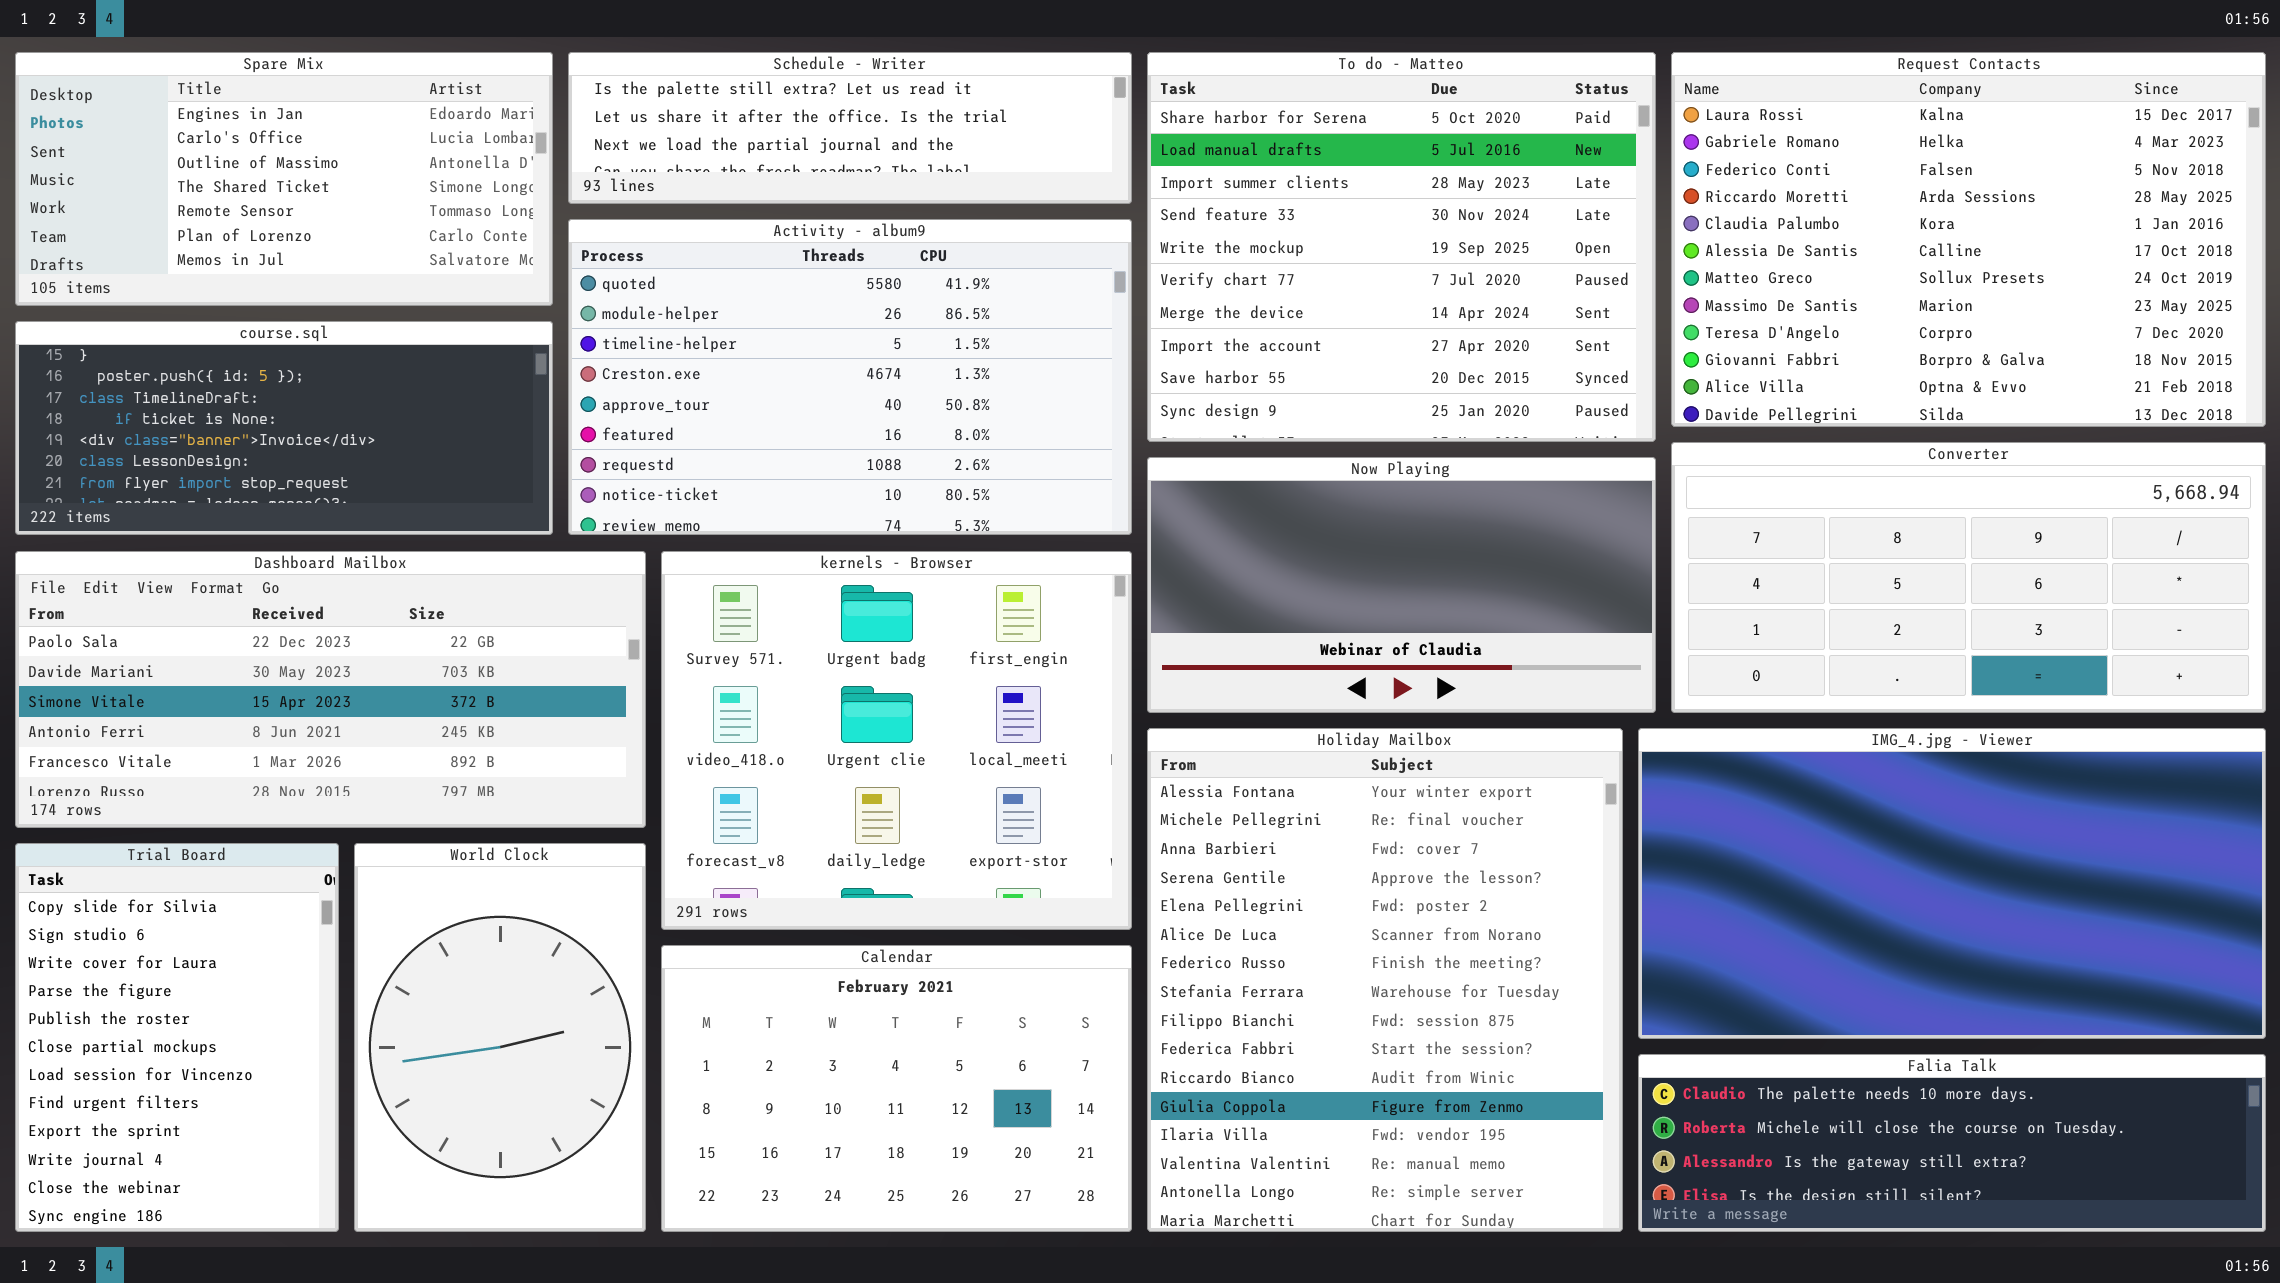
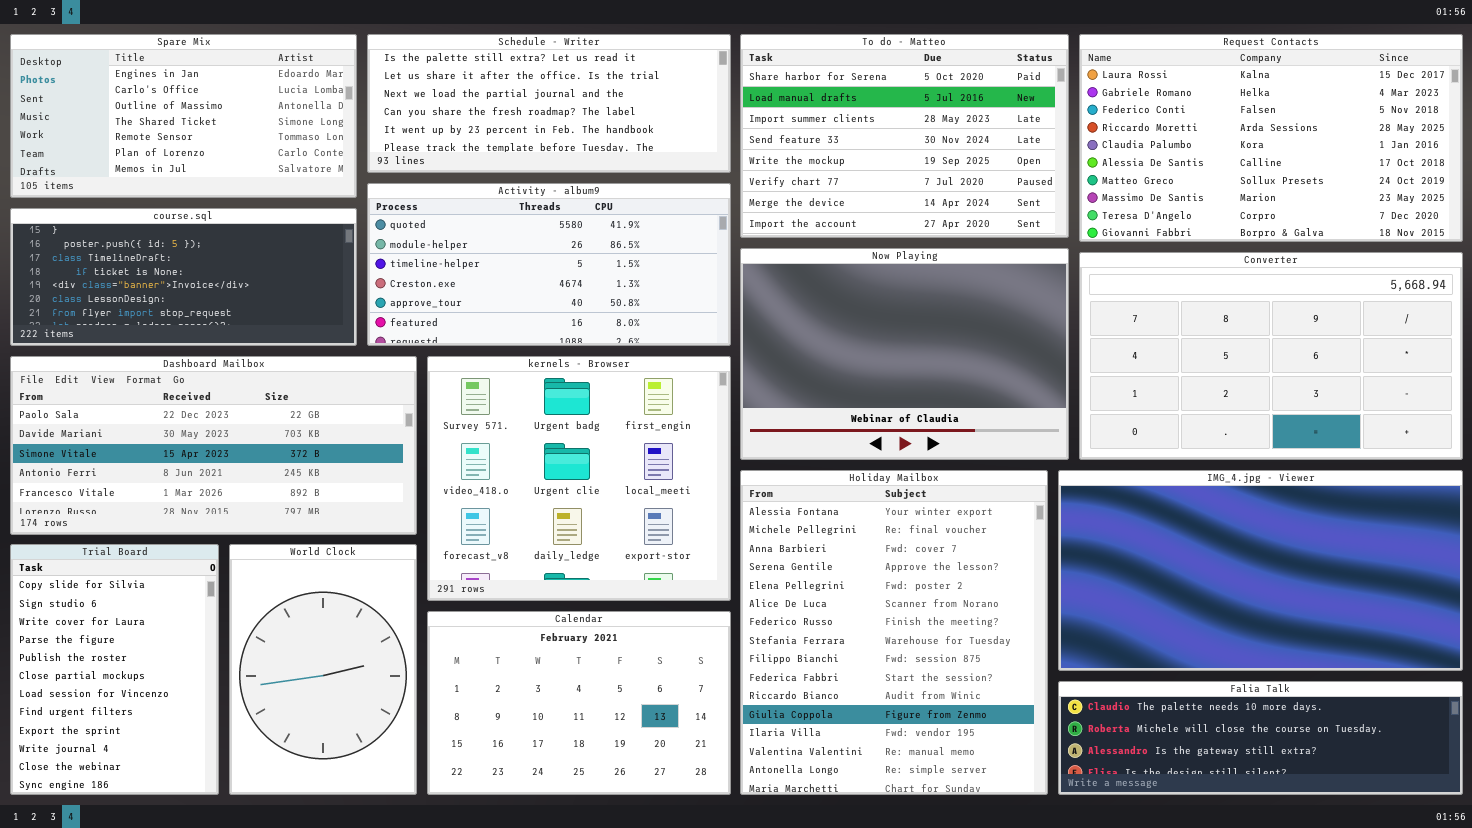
Schedule - Writer: [568,52,1132,204] -> [367,34,731,173], resized
To do - Matteo: [1147,52,1656,442] -> [740,34,1069,238], resized
Request Contacts: [1671,52,2266,427] -> [1079,34,1463,242], resized
Activity - album9: [568,219,1132,535] -> [367,183,731,346], resized
Converter: [1671,442,2266,713] -> [1079,252,1463,460], resized
Now Playing: [1147,457,1656,713] -> [740,248,1069,460], resized

